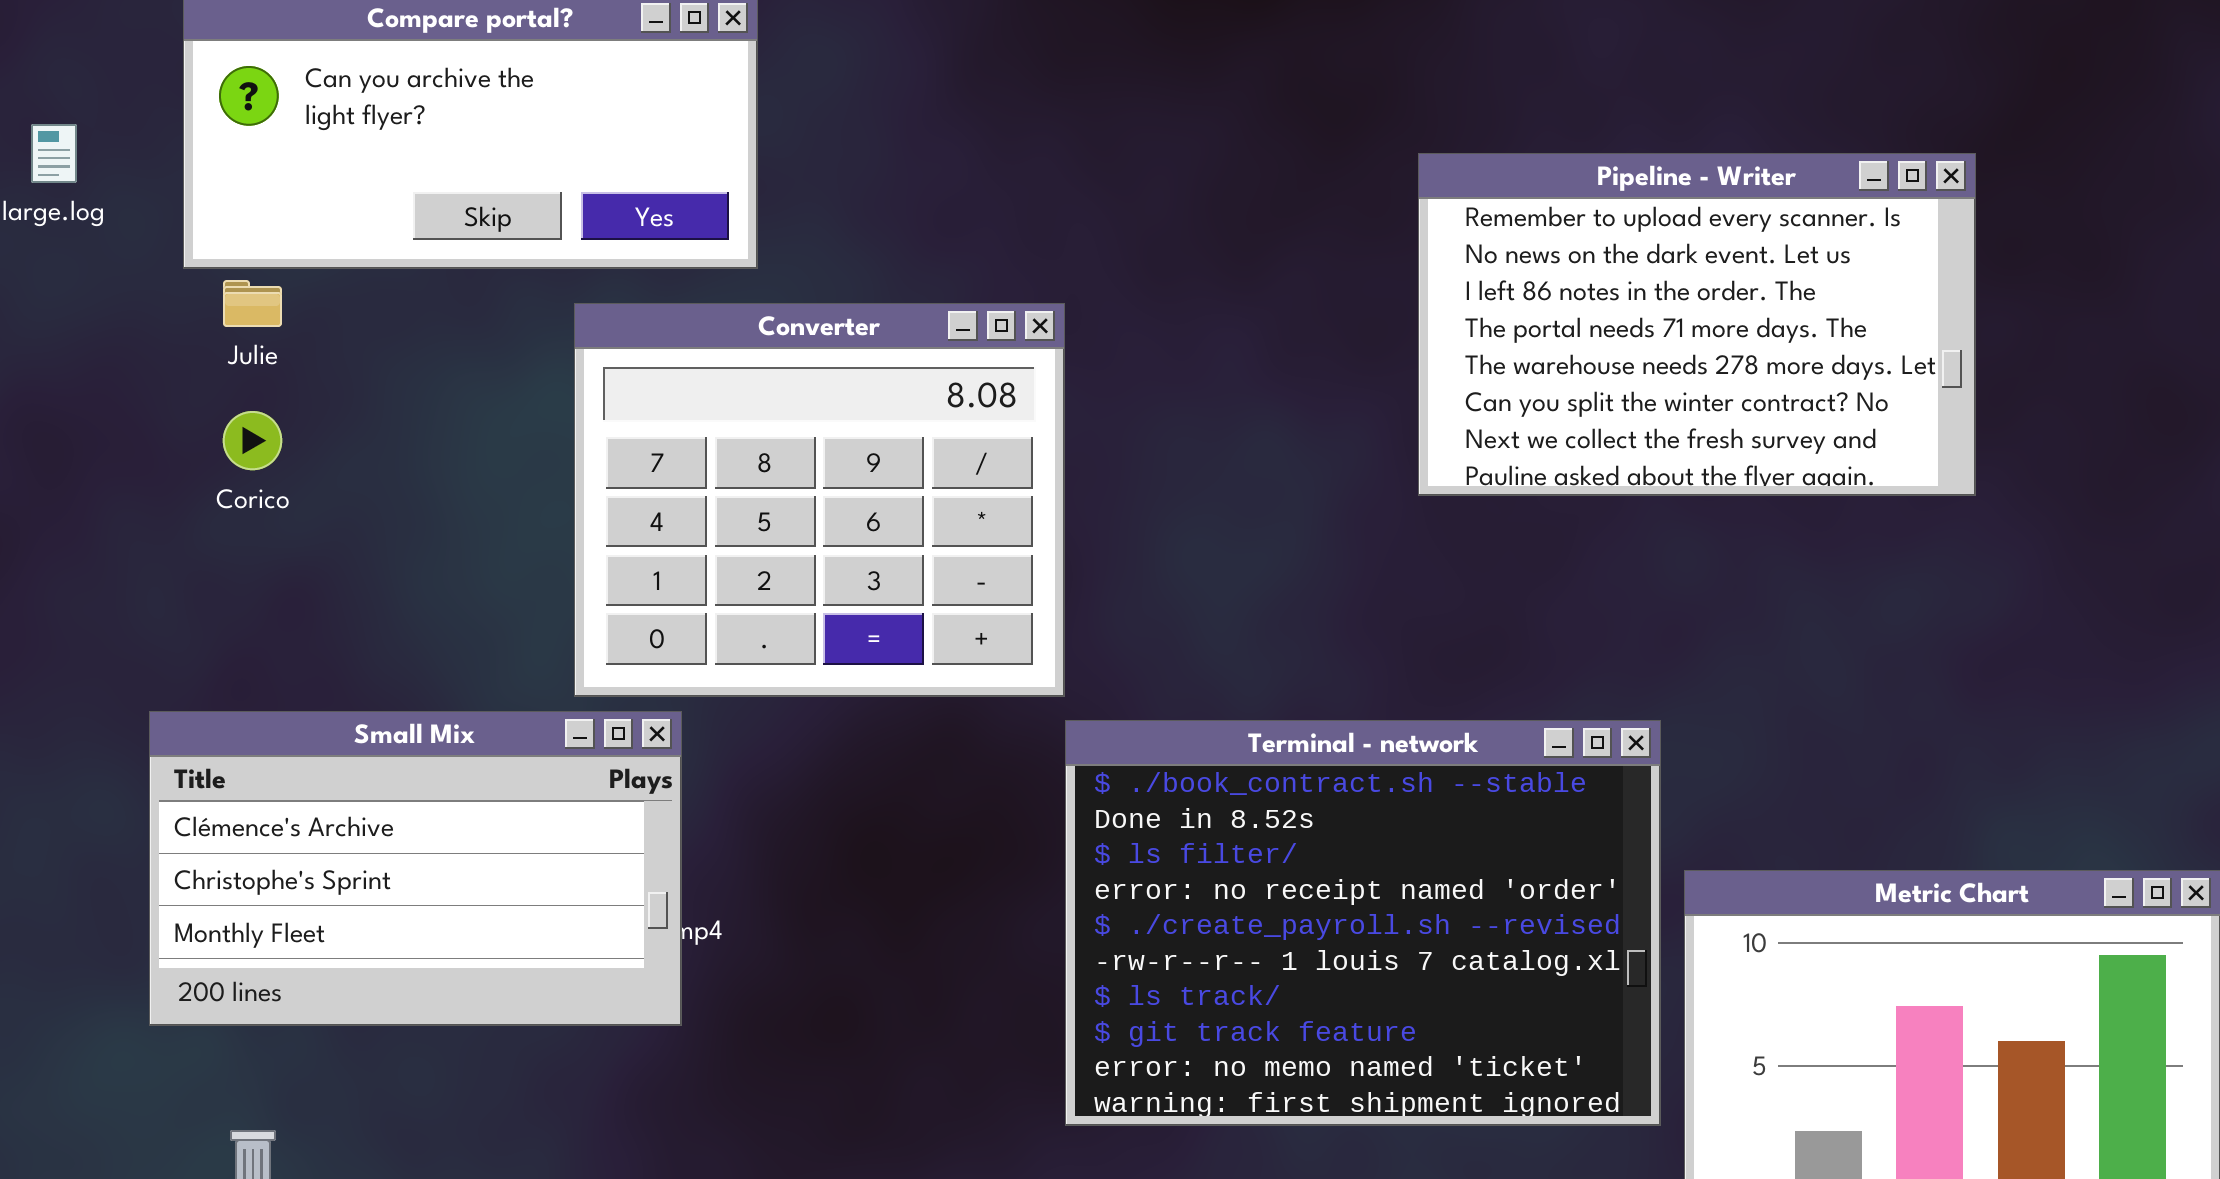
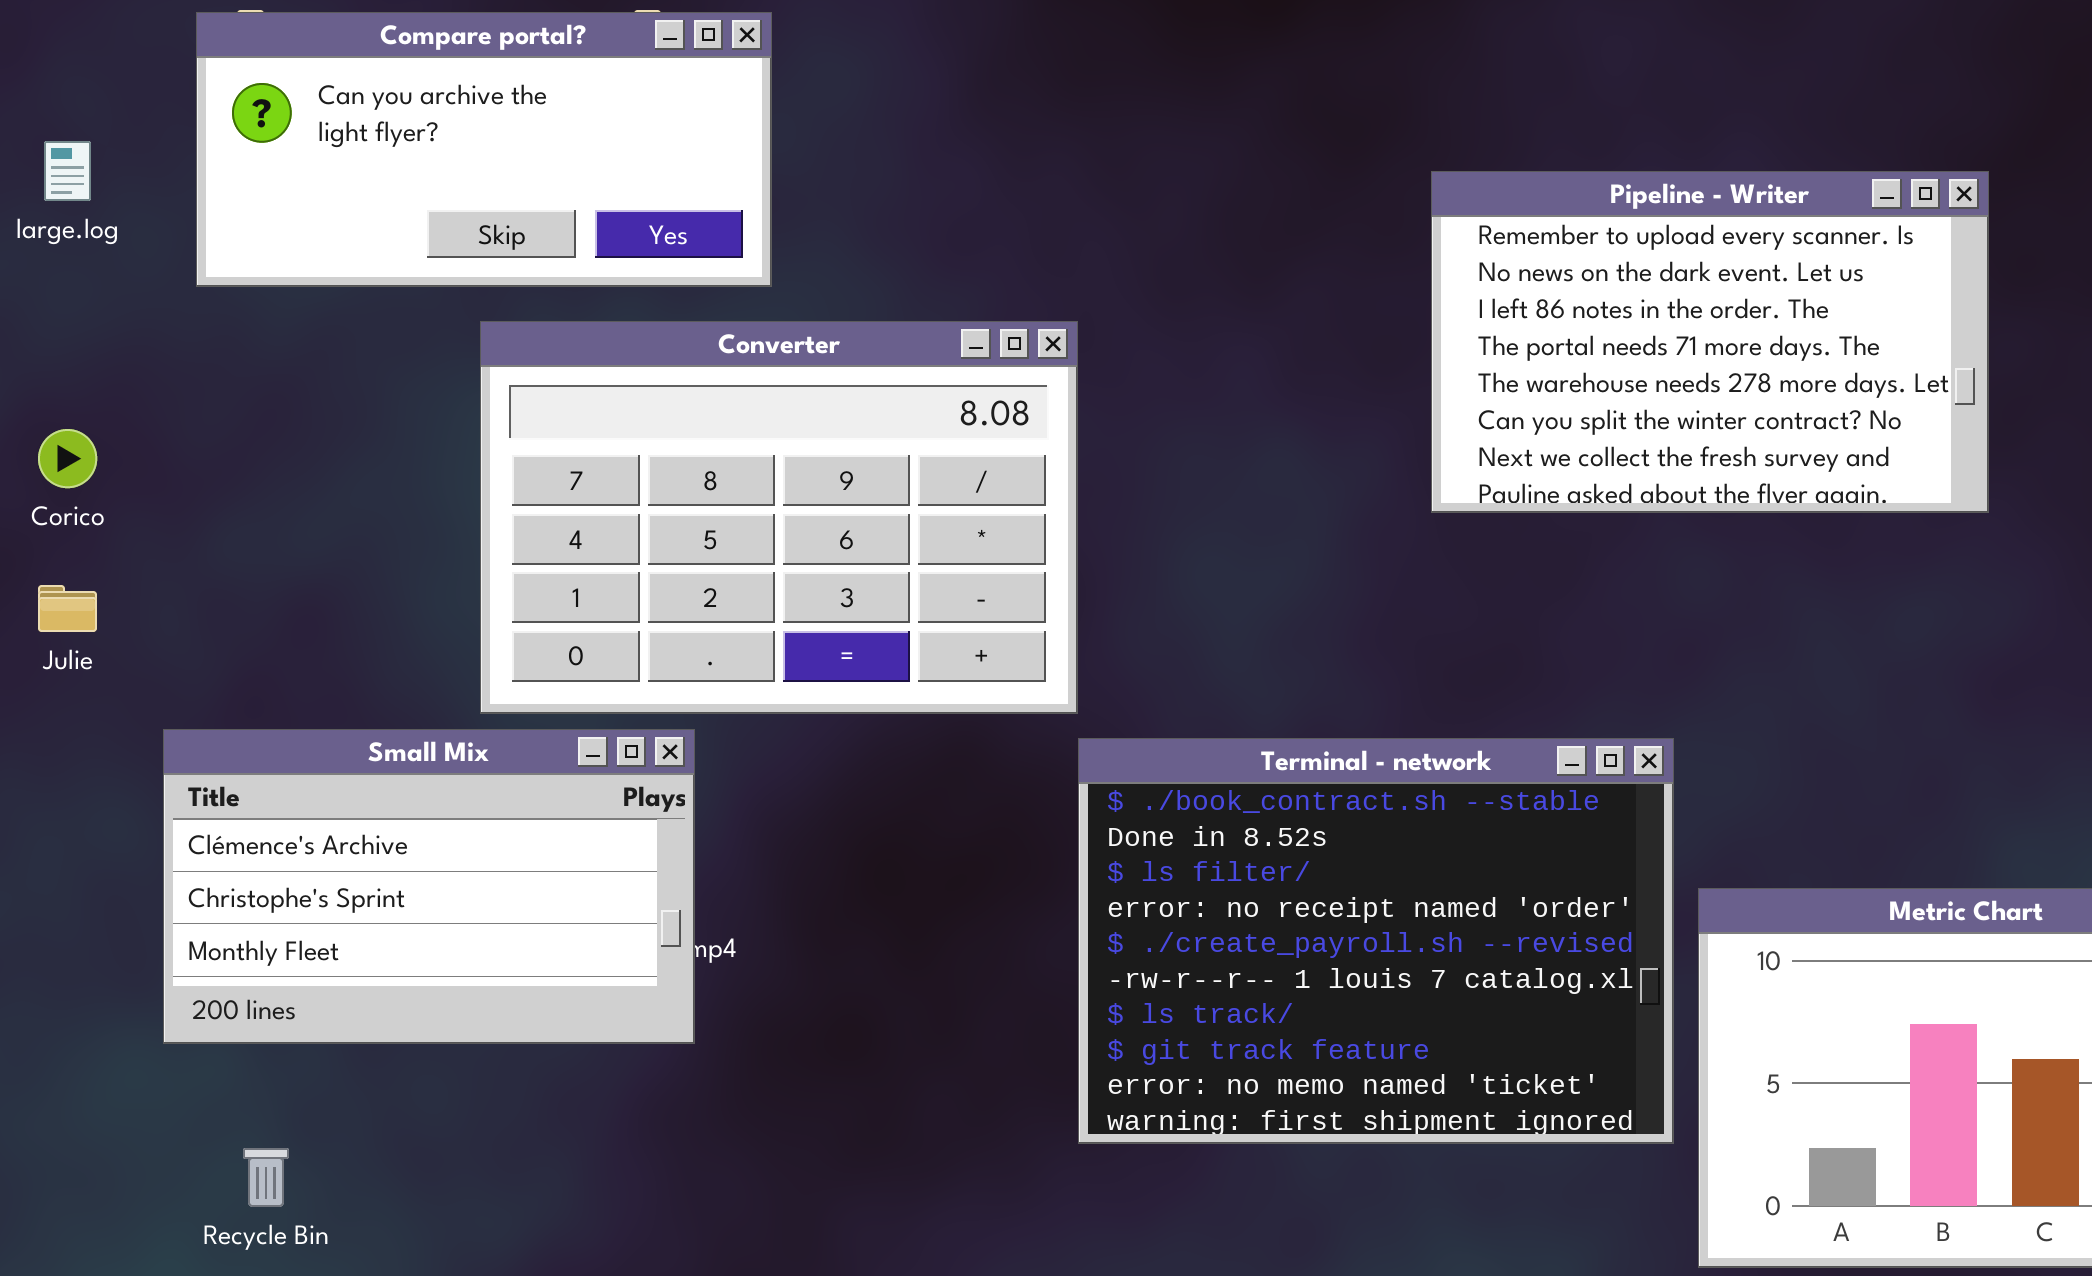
Julie: [223,280,282,327] -> [38,585,97,632], moved
Converter: [574,303,1065,697] -> [480,321,1078,714], resized
Corico: [223,411,282,470] -> [38,429,97,488], moved

